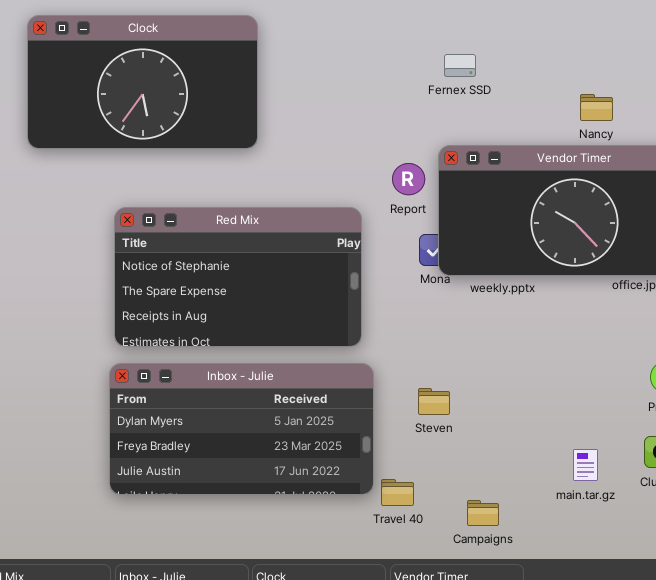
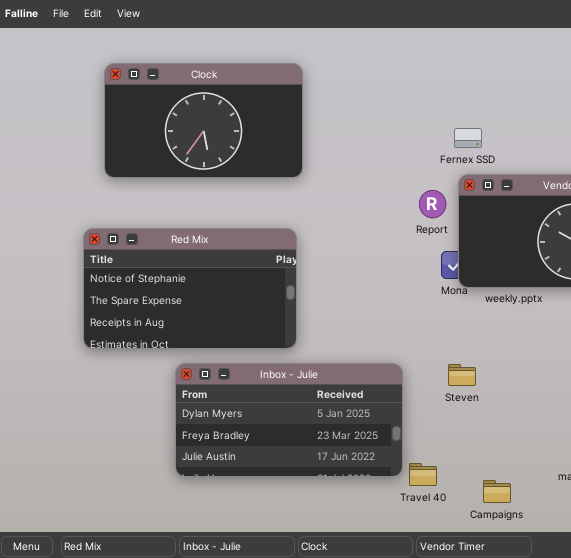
Fernex SSD: [444,54,476,77] -> [454,128,482,148], moved
Red Mix: [114,207,362,347] -> [83,228,297,349], moved
Steven: [418,388,450,415] -> [448,364,476,386], moved

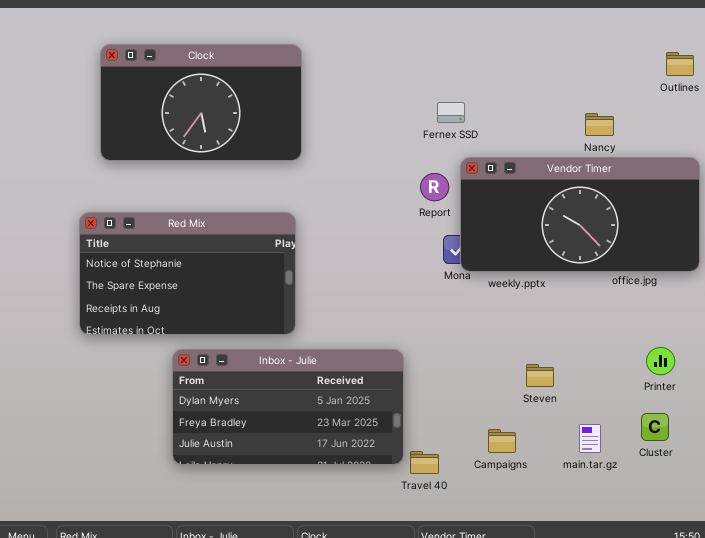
Fernex SSD: [454,128,482,148] -> [437,102,465,123], moved
Steven: [448,364,476,386] -> [526,364,554,387], moved
Campaigns: [483,480,511,503] -> [488,429,516,453], moved

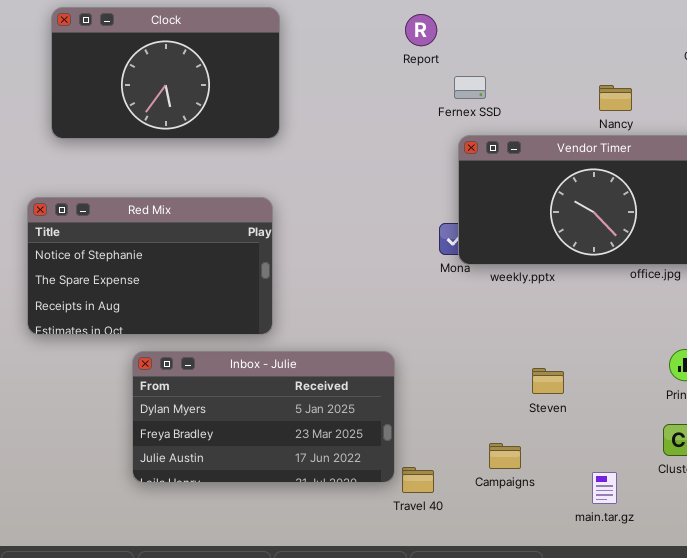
Fernex SSD: [437,102,465,123] -> [454,76,486,99], moved
Report: [420,173,449,201] -> [405,14,437,46], moved
main.tar.gz: [579,424,601,453] -> [592,472,617,504], moved

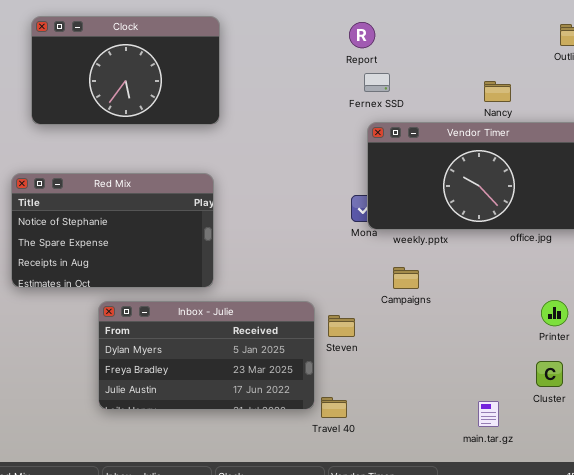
Report: [405,14,437,46] -> [349,22,375,48], moved
Steven: [532,368,564,394] -> [328,315,355,337], moved
Campaigns: [489,443,521,469] -> [393,267,419,289], moved

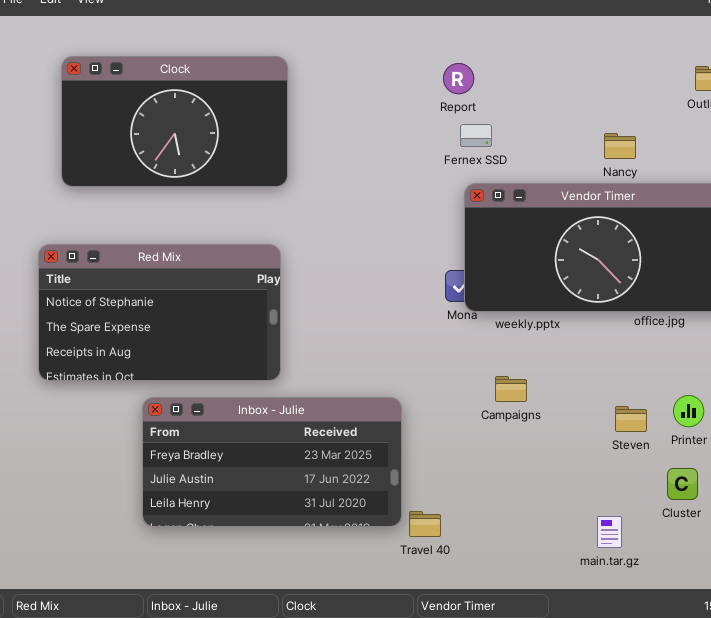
Campaigns: [393,267,419,289] -> [495,376,527,402], moved
Inbox - Julie: [98,301,315,410] -> [142,397,402,527], scrolled down 1 row
Steven: [328,315,355,337] -> [615,406,647,432], moved

